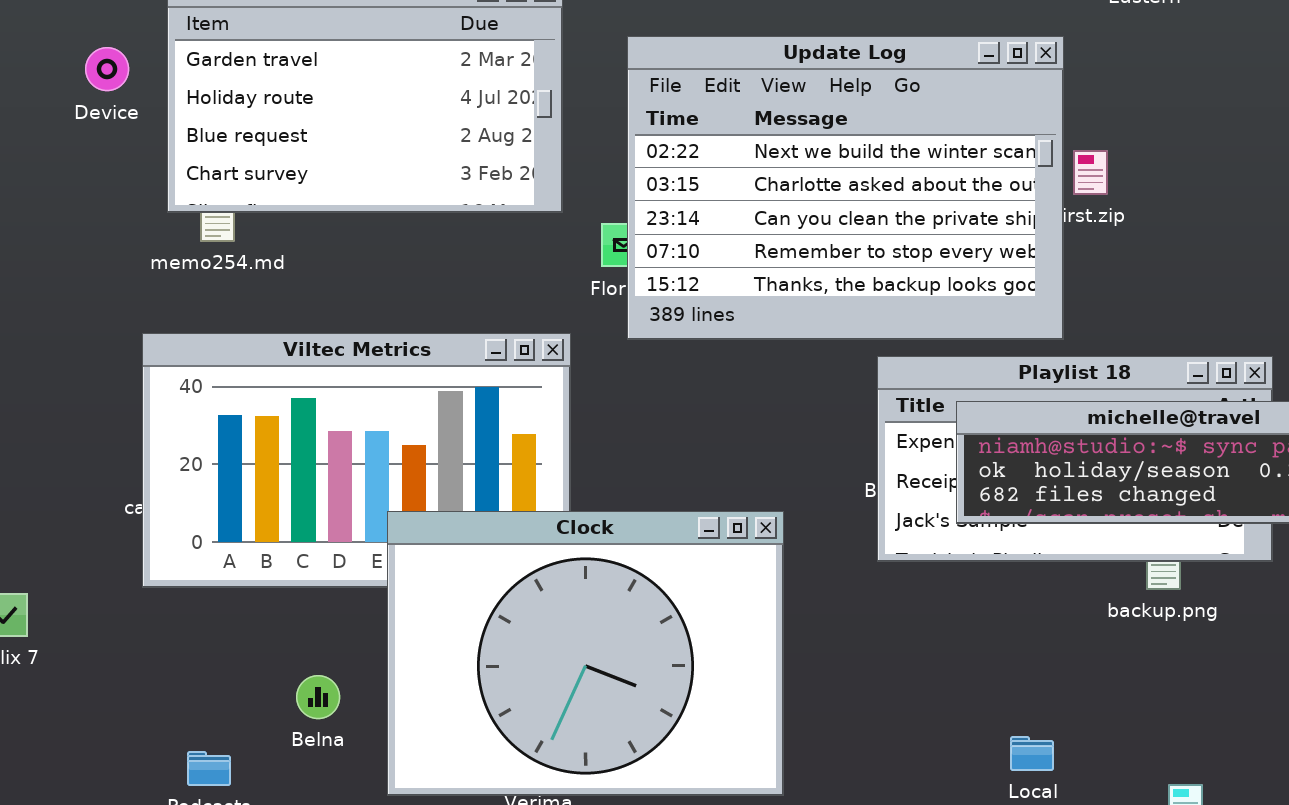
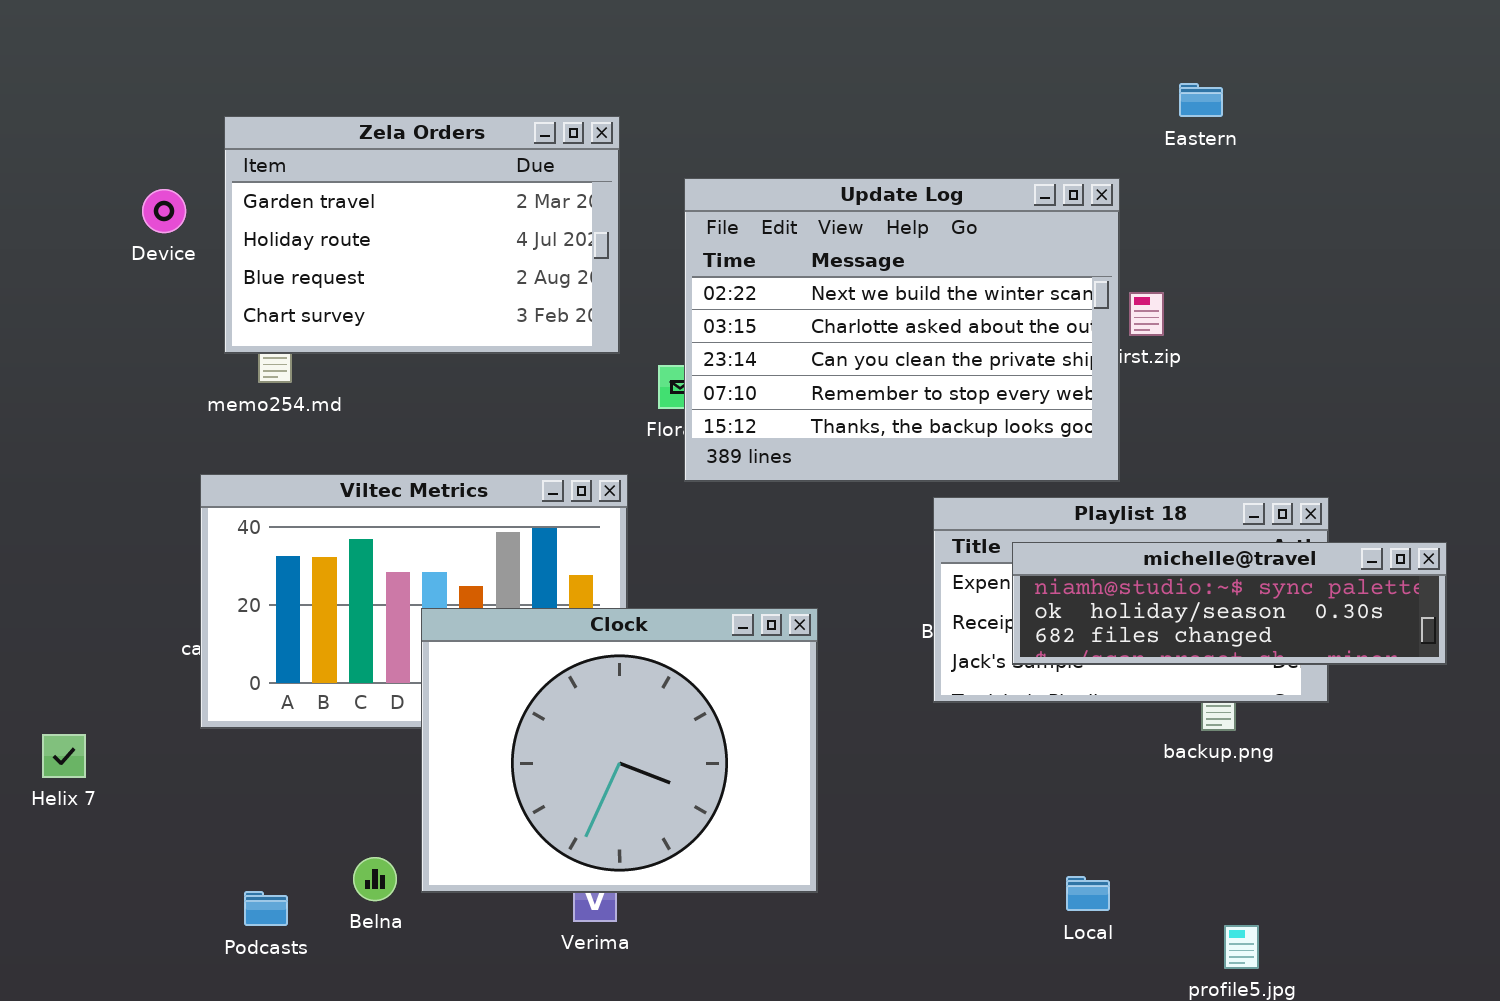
Clock: [387,511,784,796] -> [421,608,818,893], moved
Belna: [296,675,340,719] -> [353,857,397,901], moved

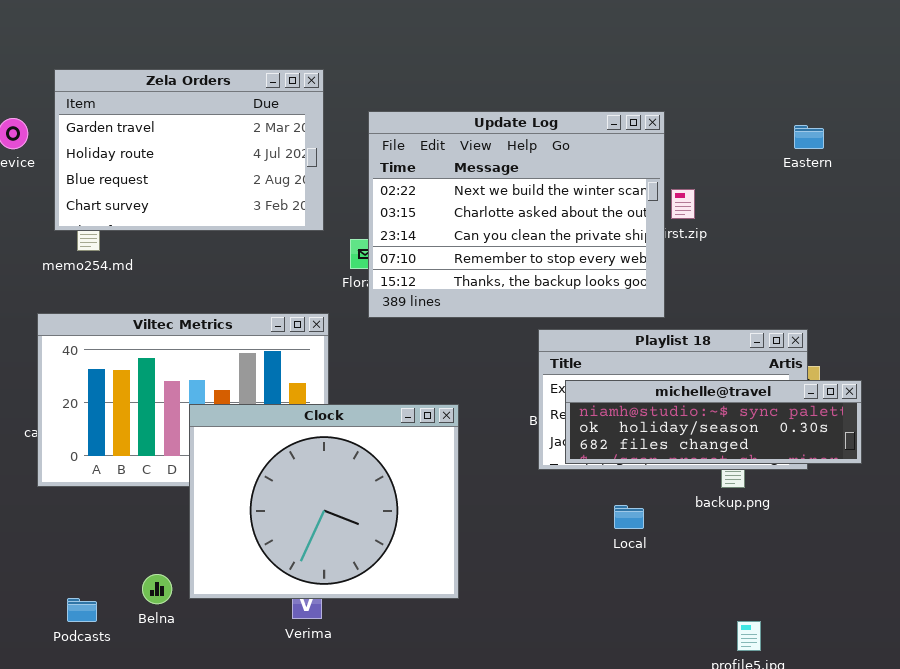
Eastern: [1179,83,1223,117] -> [794,125,824,149], moved
michelle@travel: [1012,542,1447,665] -> [565,380,862,464], moved
Local: [1066,876,1110,911] -> [614,505,644,529], moved

